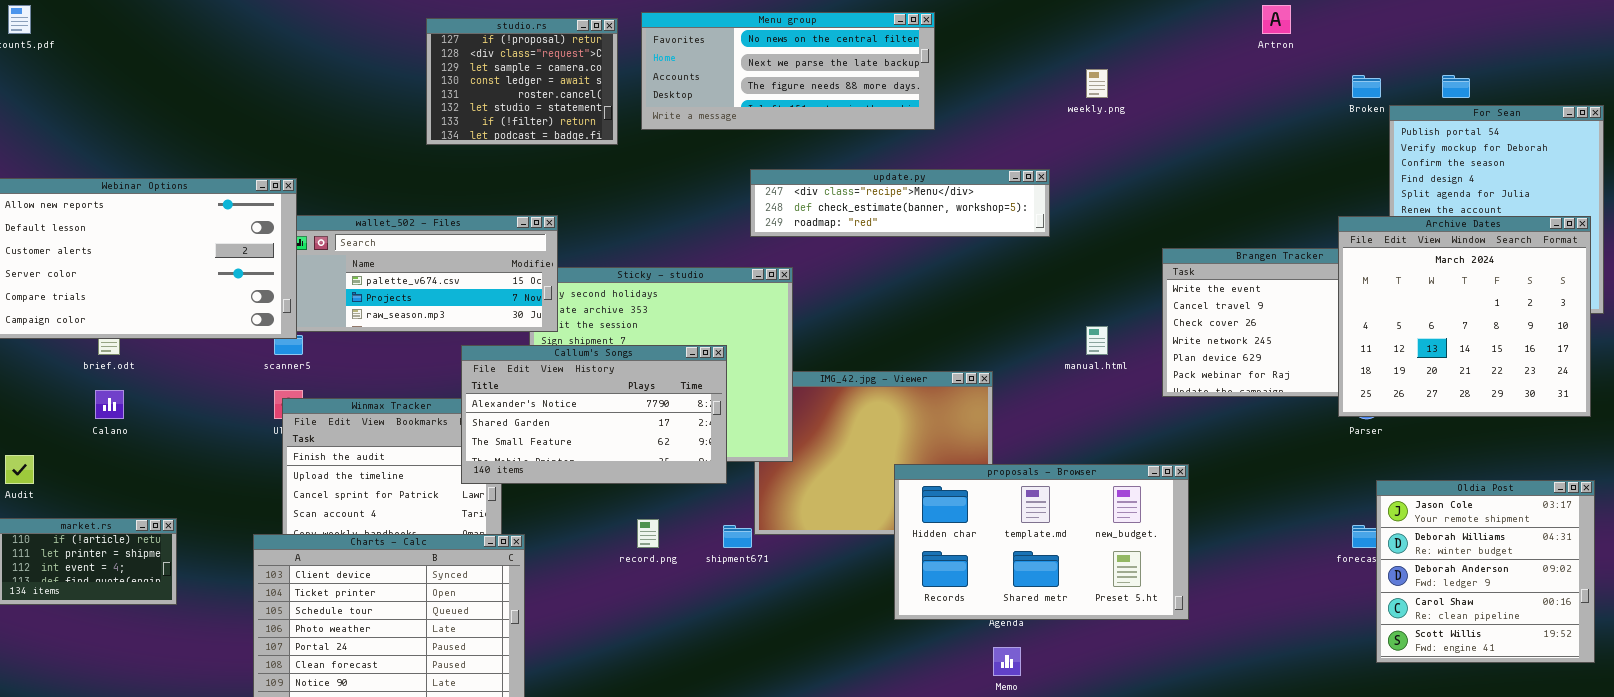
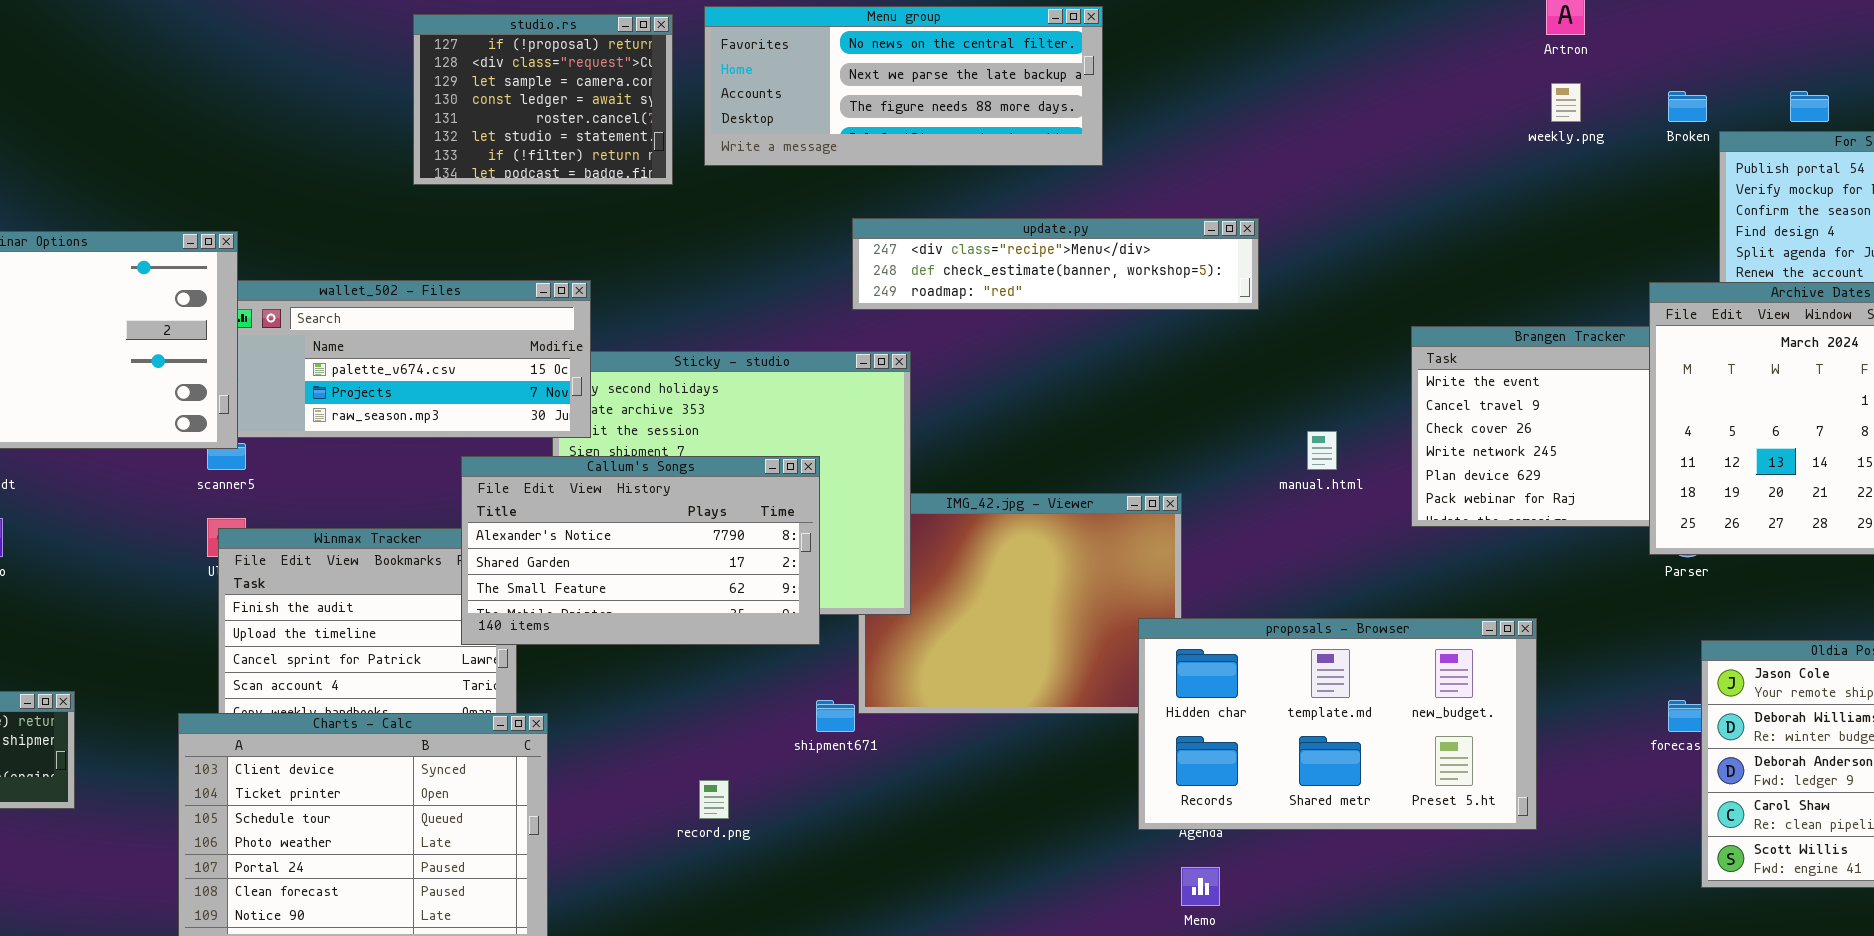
weekly.png: [1086,69,1108,98] -> [1551,83,1581,122], moved
proposals - Browser: [894,464,1189,620] -> [1138,618,1537,830], moved
record.png: [637,519,659,548] -> [699,780,729,819], moved

